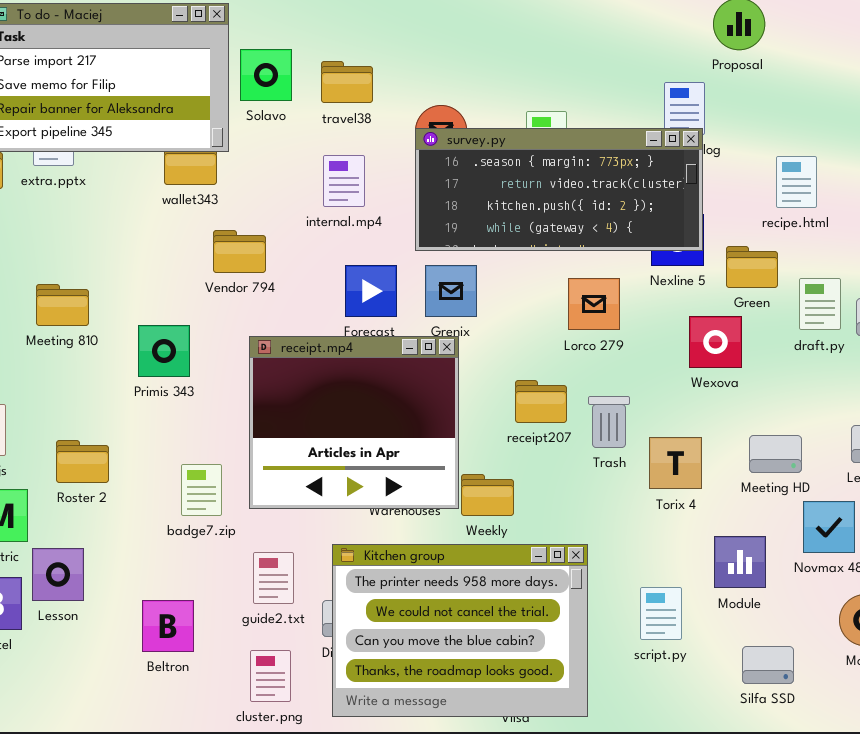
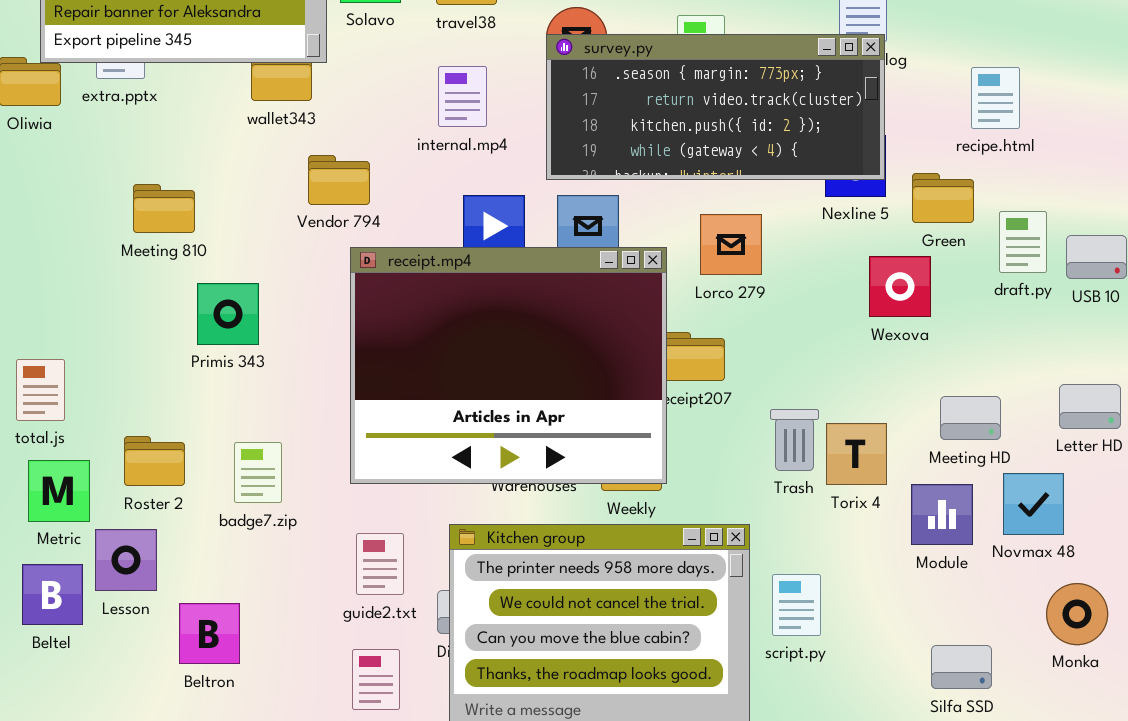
Lorco 279: [568,278,620,330] -> [700,214,762,275], moved
Meeting 810: [36,284,89,326] -> [133,184,195,233], moved
Primis 343: [138,325,190,377] -> [197,283,259,345], moved
receipt.mp4: [249,336,459,509] -> [350,247,667,484], resized
Trash: [588,396,630,448] -> [770,409,819,471], moved
Torix 4: [649,437,702,489] -> [826,423,887,485], moved
Roster 2: [56,440,109,483] -> [124,436,185,486], moved
badge7.zip: [181,464,222,516] -> [234,442,282,503], moved
Module: [714,536,766,588] -> [911,484,973,545], moved
script.py: [640,587,682,640] -> [772,574,821,636], moved
Beltron: [142,600,194,652] -> [179,603,240,664], moved

